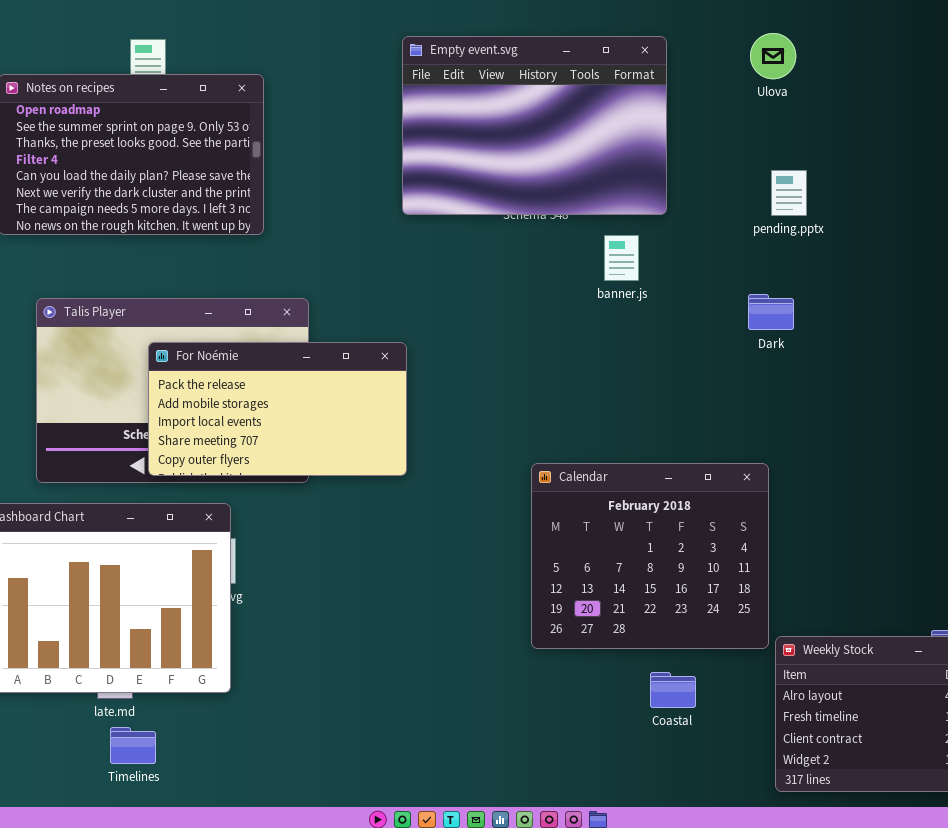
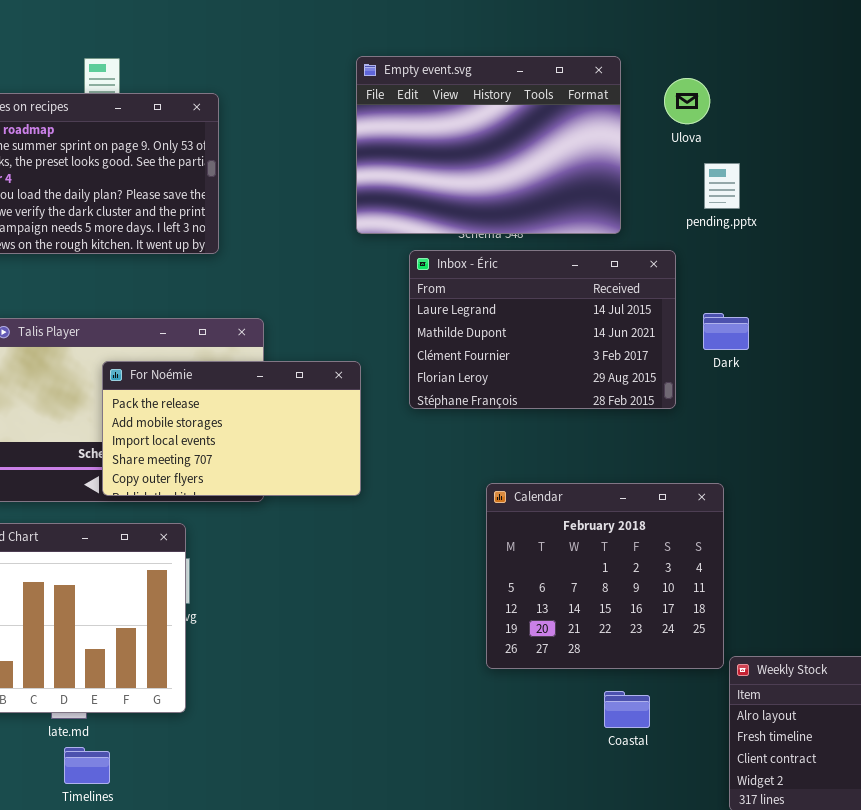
Ulova: [750,33,796,79] -> [664,78,710,124], moved
pending.pptx: [771,170,807,216] -> [704,163,740,209], moved
Inbox - Éric: none -> [409,250,676,409], opened

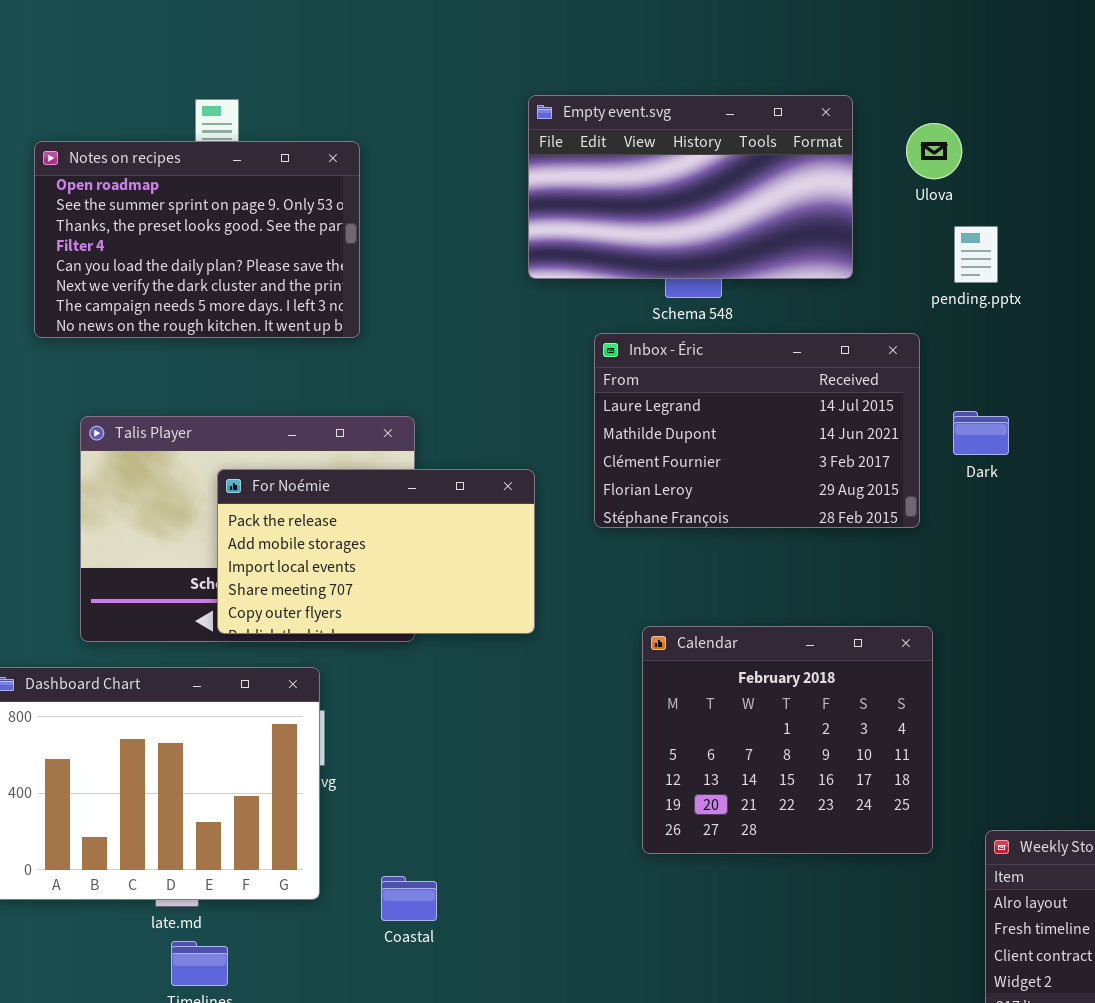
Empty event.svg: [356,56,621,234] -> [528,95,853,279], resized
Calendar: [486,483,724,669] -> [642,626,933,854], moved
Coastal: [604,691,650,728] -> [381,876,437,921], moved

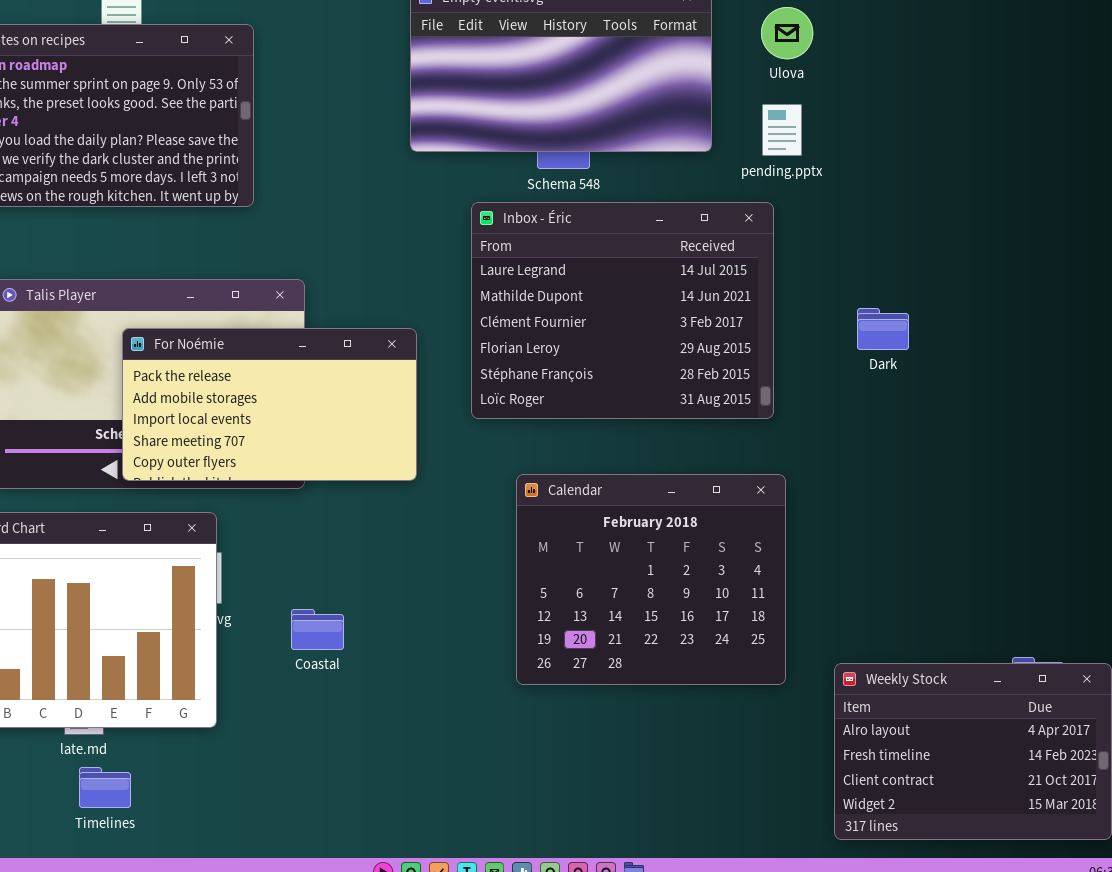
pending.pptx: [954,226,998,283] -> [762,104,802,156], moved
Inbox - Éric: [594,333,920,528] -> [471,202,774,419], resized
Dark: [953,411,1009,455] -> [857,308,909,350], moved
Coastal: [381,876,437,921] -> [291,609,344,650], moved

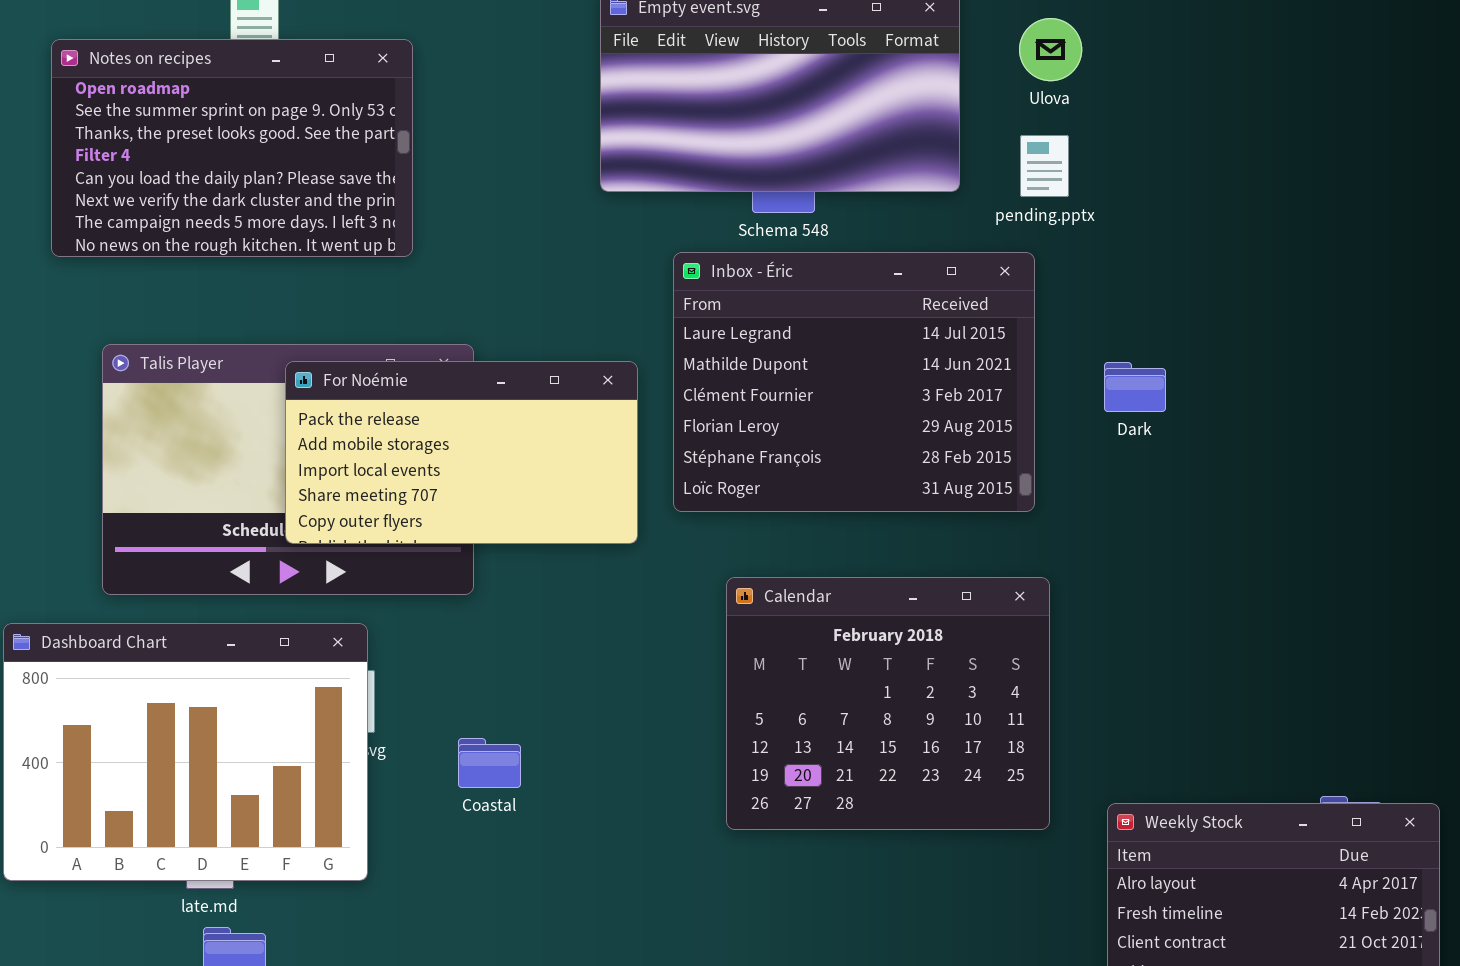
Dark: [857,308,909,350] -> [1104,362,1166,412], moved
For Noémie: [122,328,417,481] -> [285,361,638,544], moved

